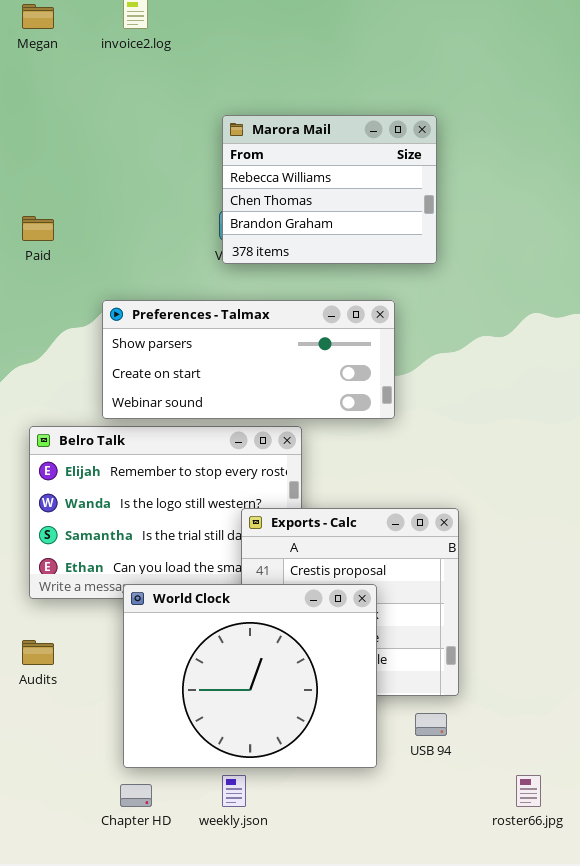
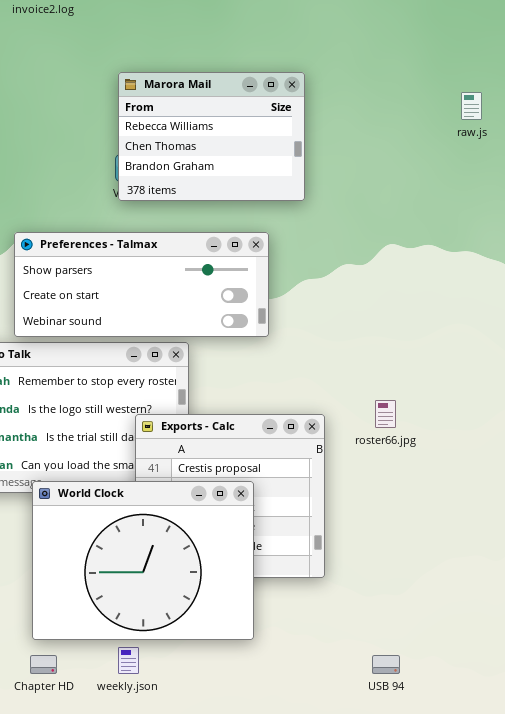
USB 94: [415,713,447,736] -> [372,655,400,674], moved
roster66.jpg: [516,775,541,807] -> [375,400,396,428], moved

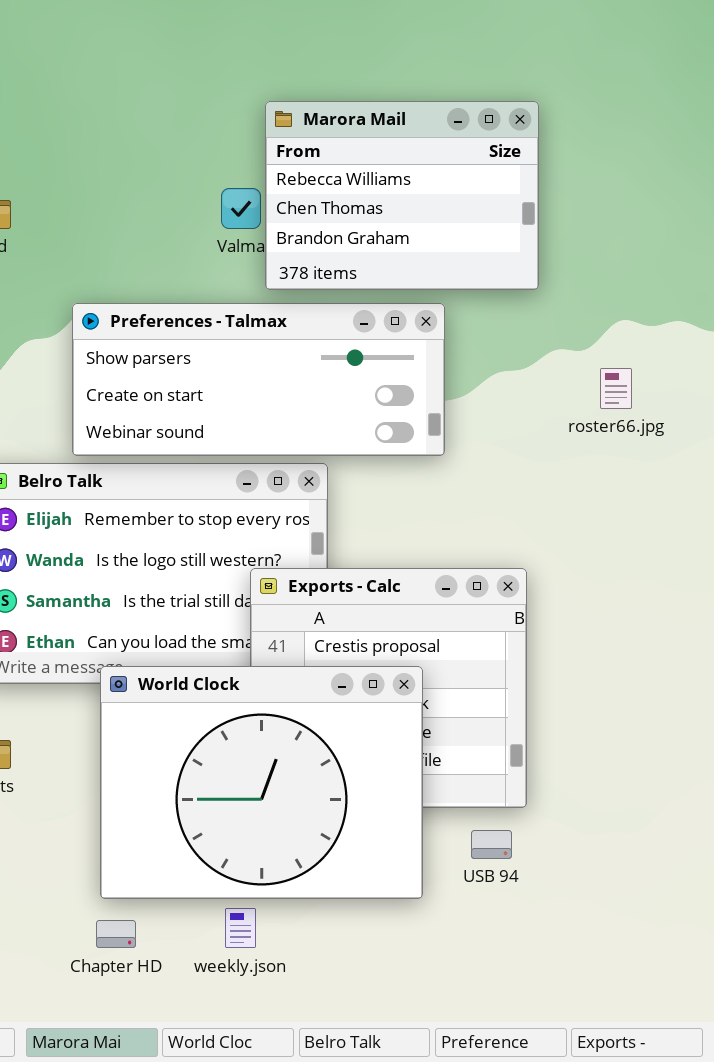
Marora Mail: [118,72,305,201] -> [265,101,539,290], moved
roster66.jpg: [375,400,396,428] -> [600,368,632,409], moved
USB 94: [372,655,400,674] -> [471,830,512,859], moved

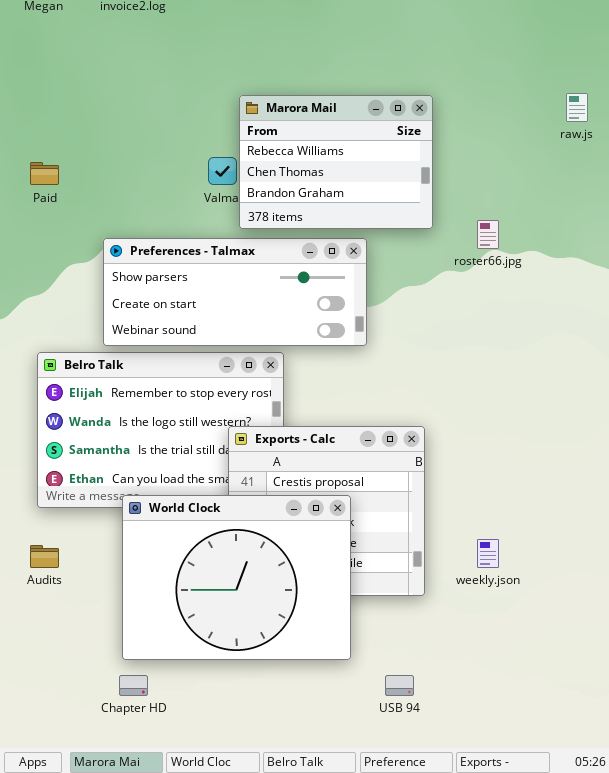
roster66.jpg: [600,368,632,409] -> [477,220,499,249], moved
USB 94: [471,830,512,859] -> [385,675,414,696], moved
weekly.json: [225,908,256,948] -> [477,539,499,568], moved

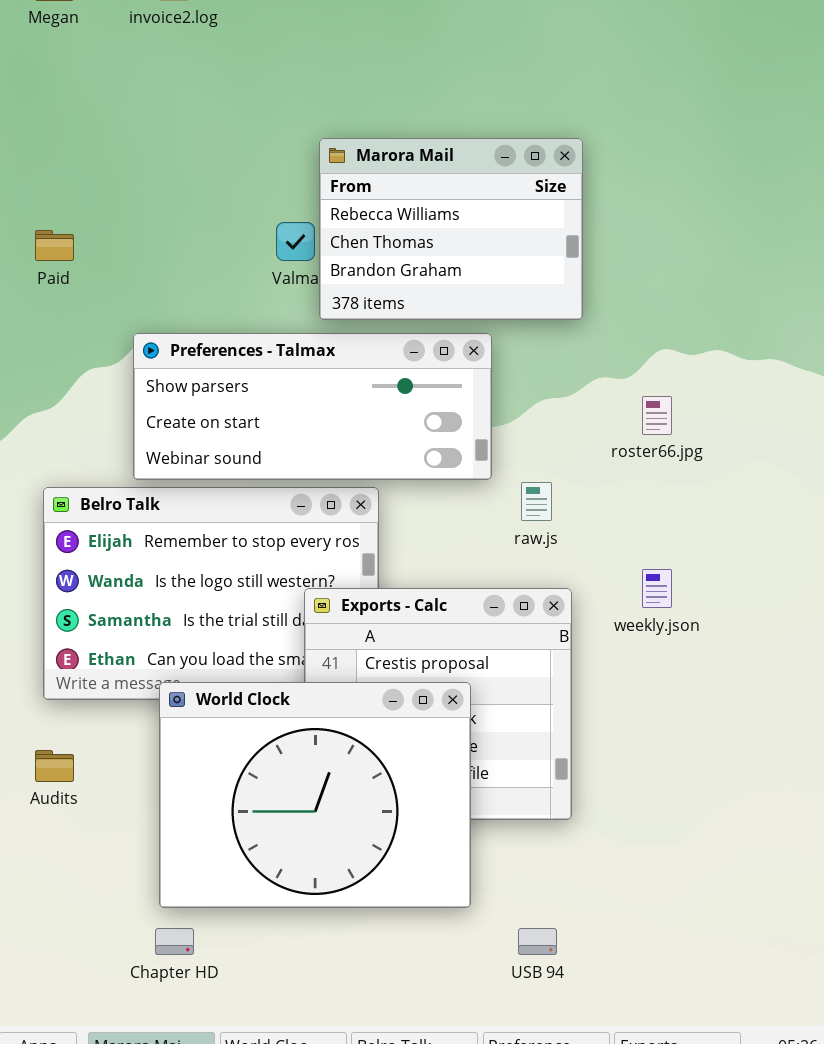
raw.js: [566,93,588,122] -> [521,482,552,521], moved
roster66.jpg: [477,220,499,249] -> [642,396,672,435], moved
weekly.json: [477,539,499,568] -> [642,569,672,608], moved

